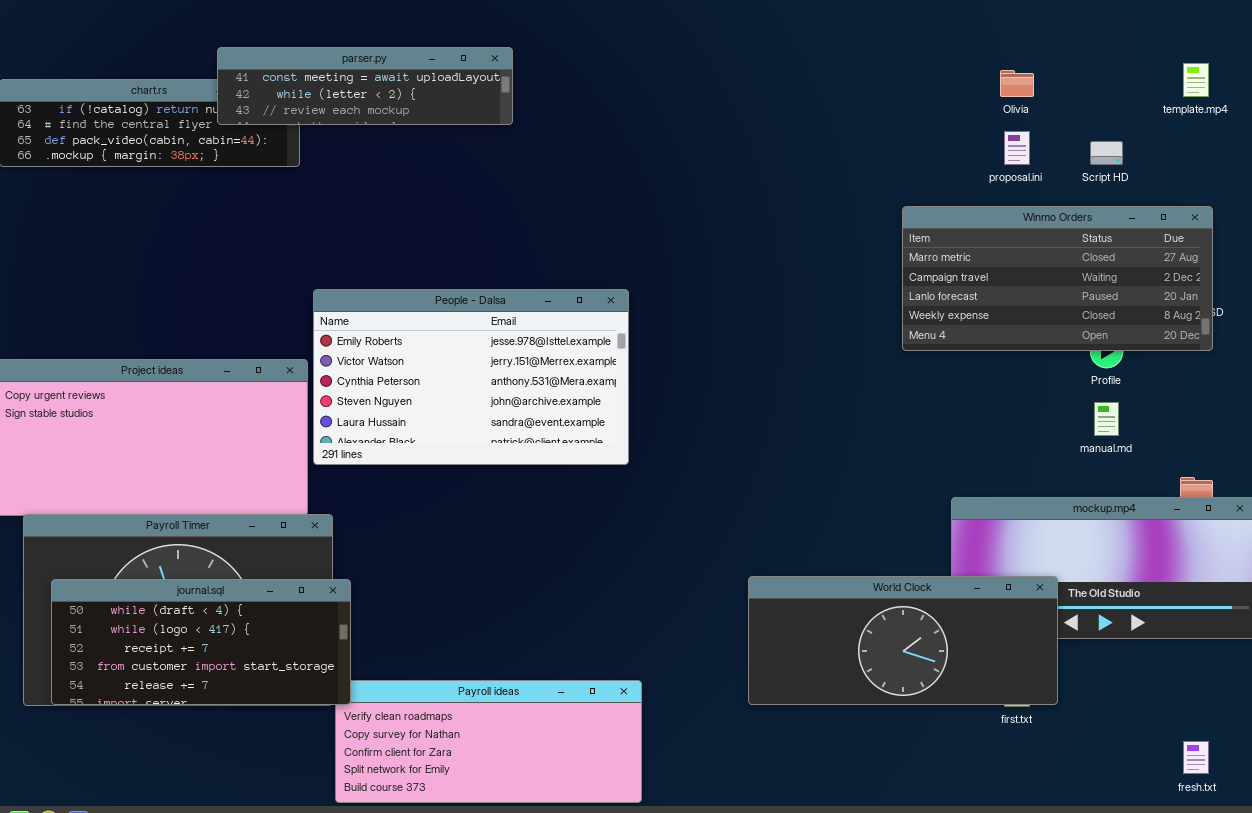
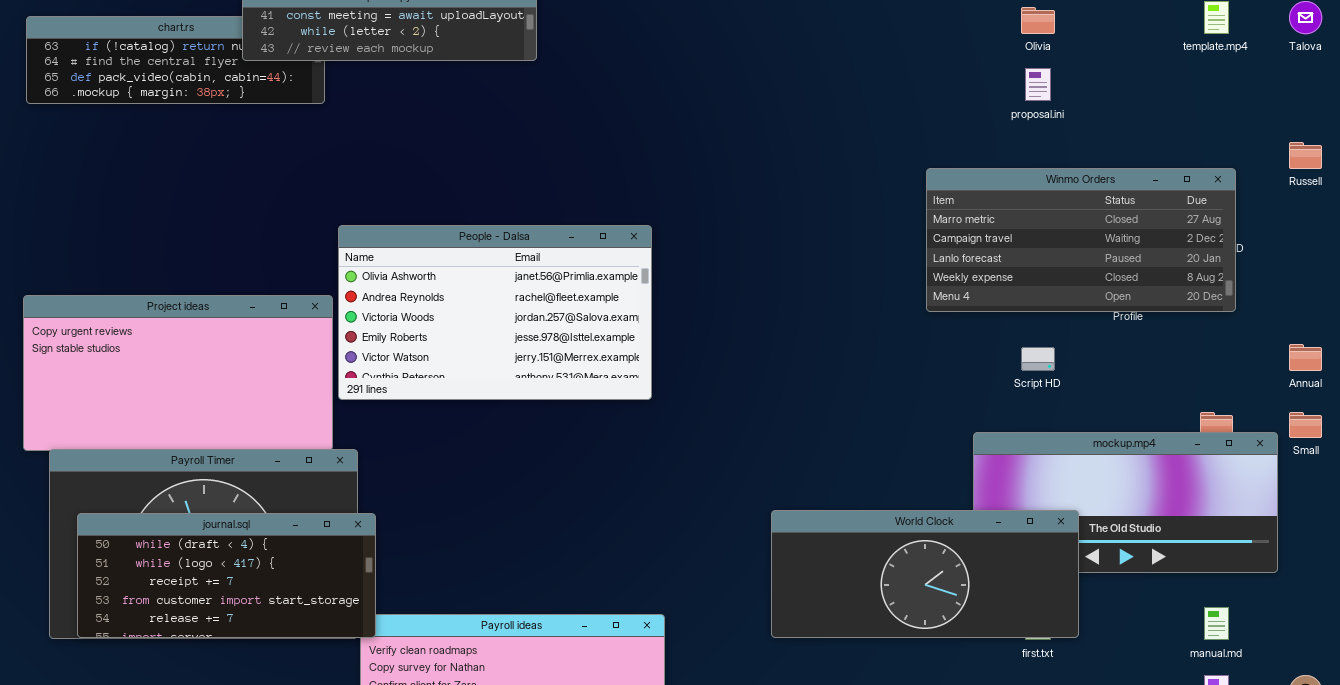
Script HD: [1090,141,1123,165] -> [1021,347,1055,371], moved
Winmo Orders: [902,206,1213,351] -> [926,168,1236,312], moved
People - Dalsa: [313,289,629,465] -> [338,225,652,400], scrolled up 3 rows
manual.md: [1094,402,1119,436] -> [1204,607,1229,640], moved

